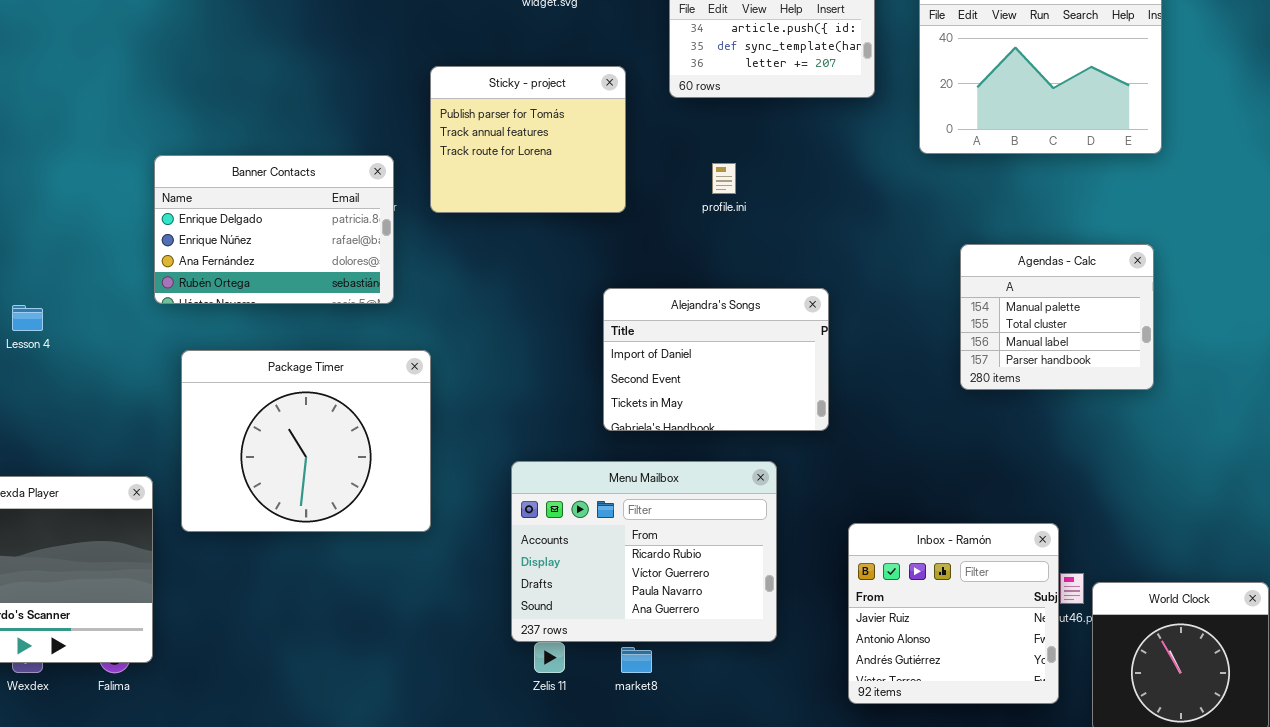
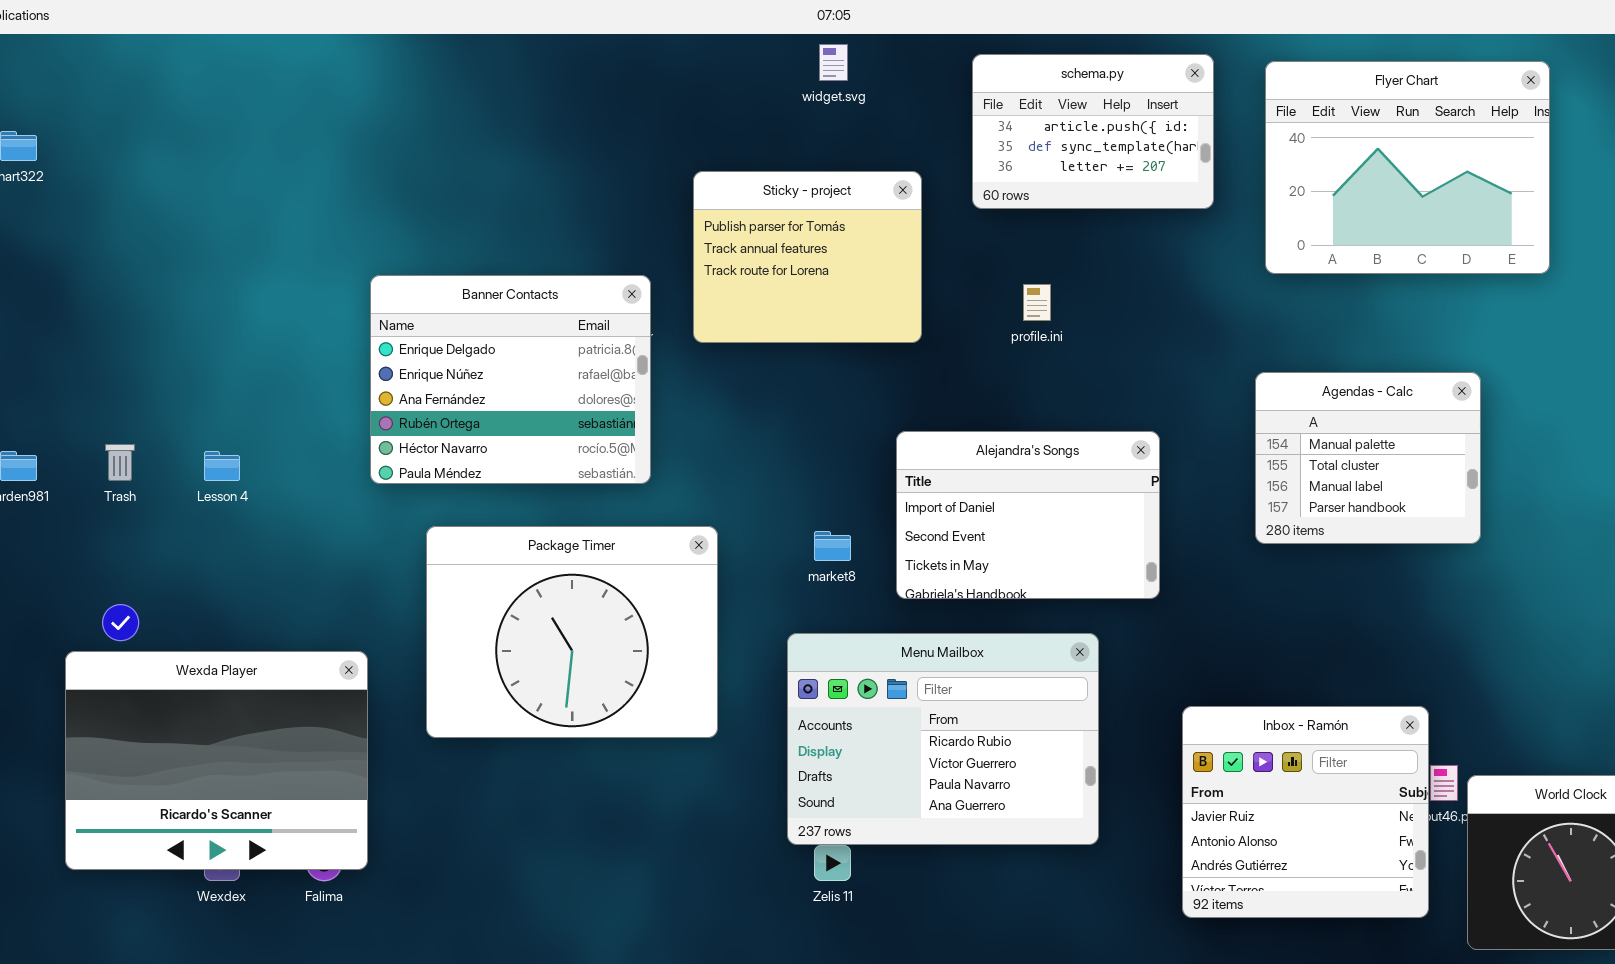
Banner Contacts: [154,155,394,304] -> [370,275,651,484], resized
Agendas - Calc: [960,244,1154,390] -> [1255,372,1481,544], moved
Package Timer: [181,350,431,532] -> [426,526,718,738], moved
market8: [621,647,652,673] -> [814,531,851,561], moved

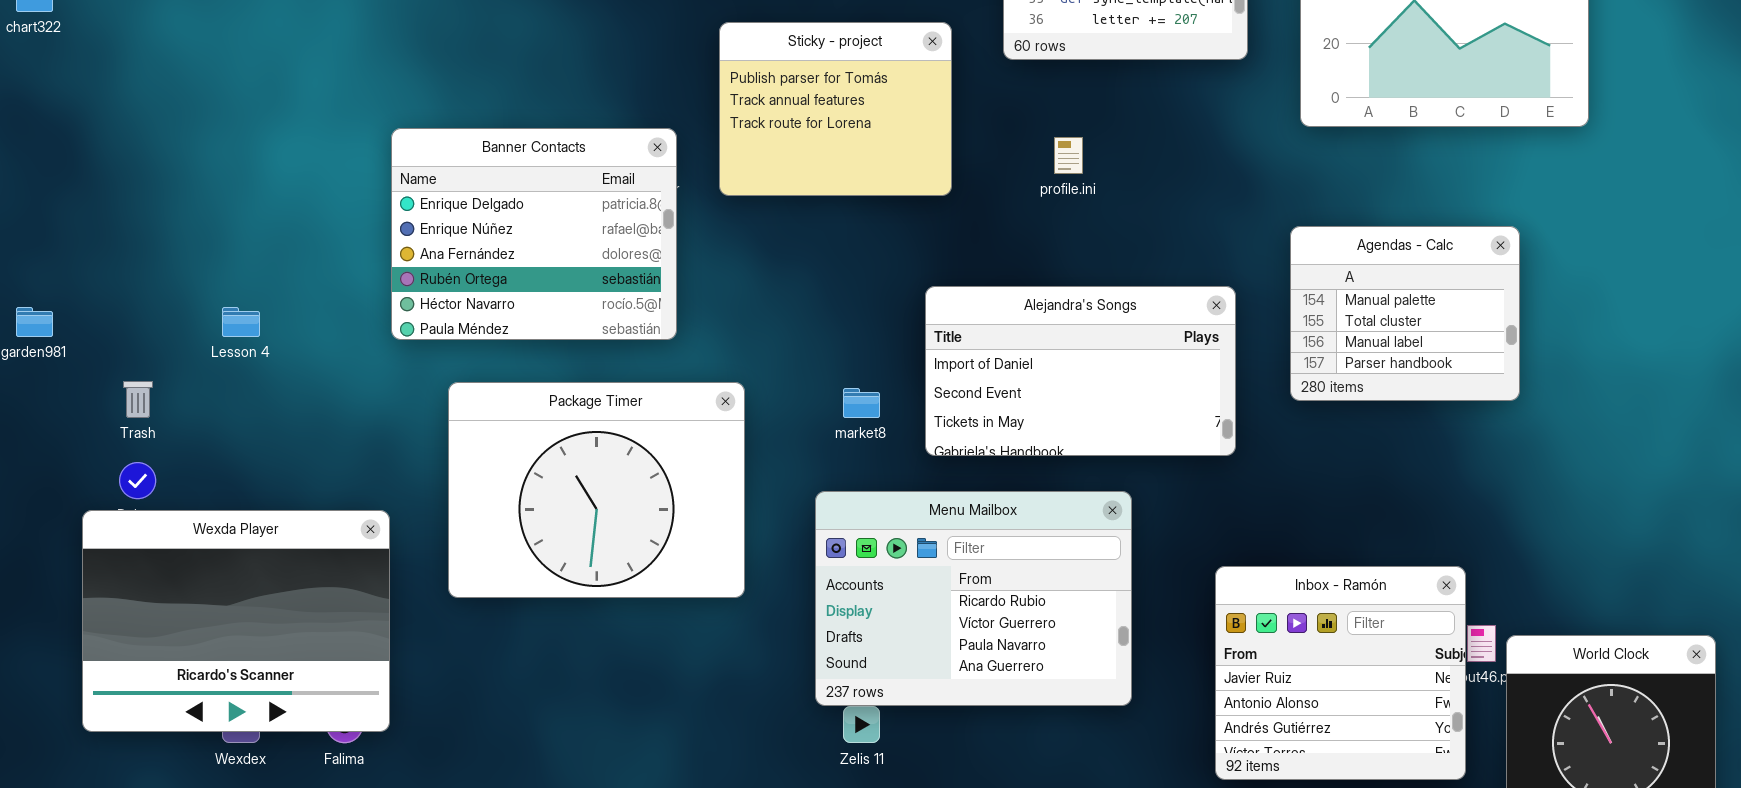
Alejandra's Songs: [896,431,1160,599] -> [925,286,1236,456], resized
Trash: [105,444,135,481] -> [123,381,153,418], moved

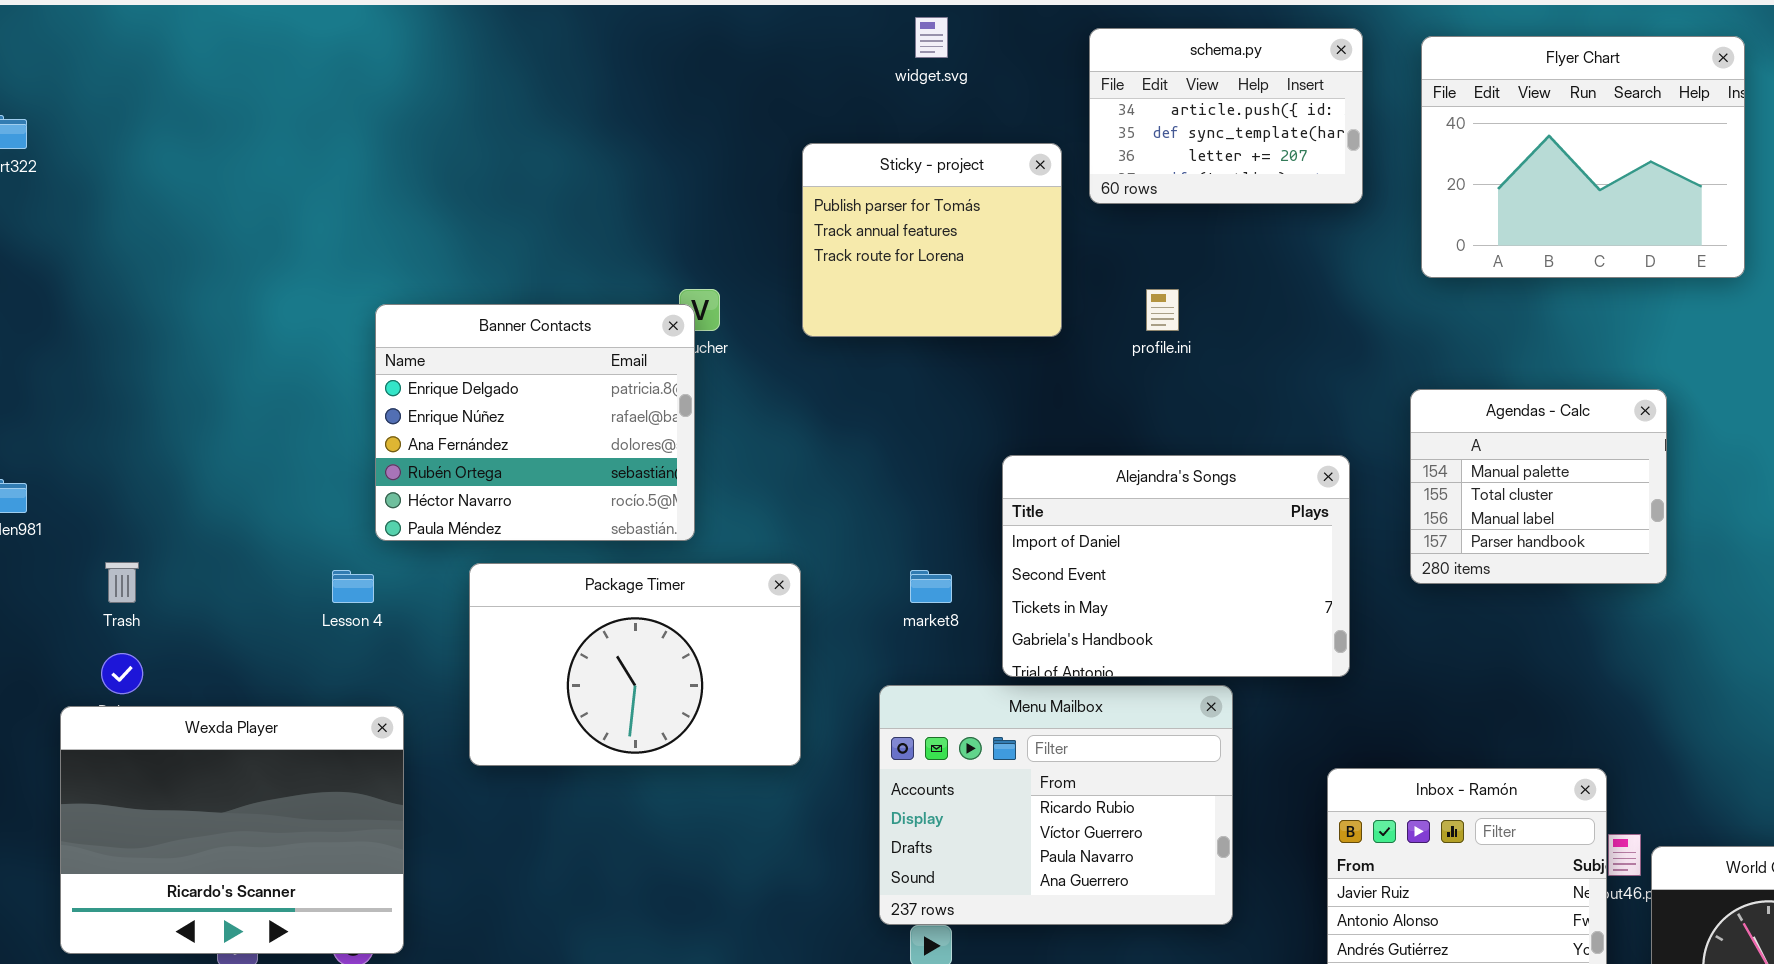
Sticky - project: [719,22,952,196] -> [802,143,1062,337], moved
Banner Contacts: [391,128,677,340] -> [375,304,695,541], moved
Alejandra's Songs: [925,286,1236,456] -> [1002,455,1350,677], resized
Lesson 4: [222,307,260,337] -> [332,570,374,603], moved
Package Timer: [448,382,745,598] -> [469,563,801,766], resized

